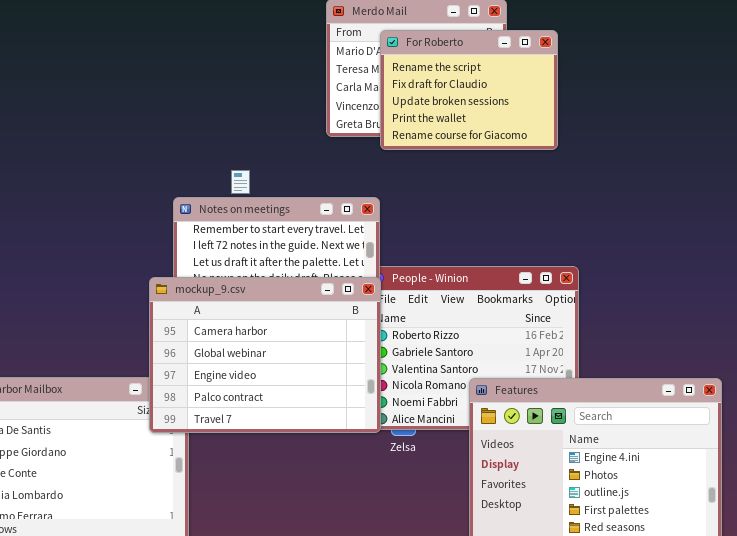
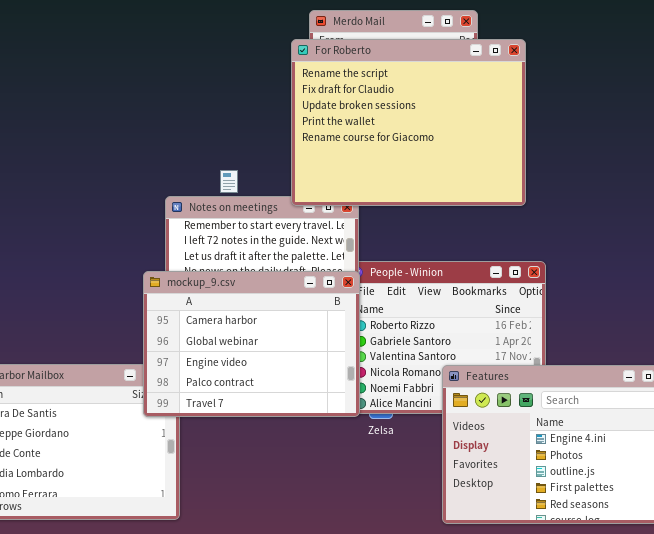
For Roberto: [380,30,558,150] -> [291,39,526,206], resized

